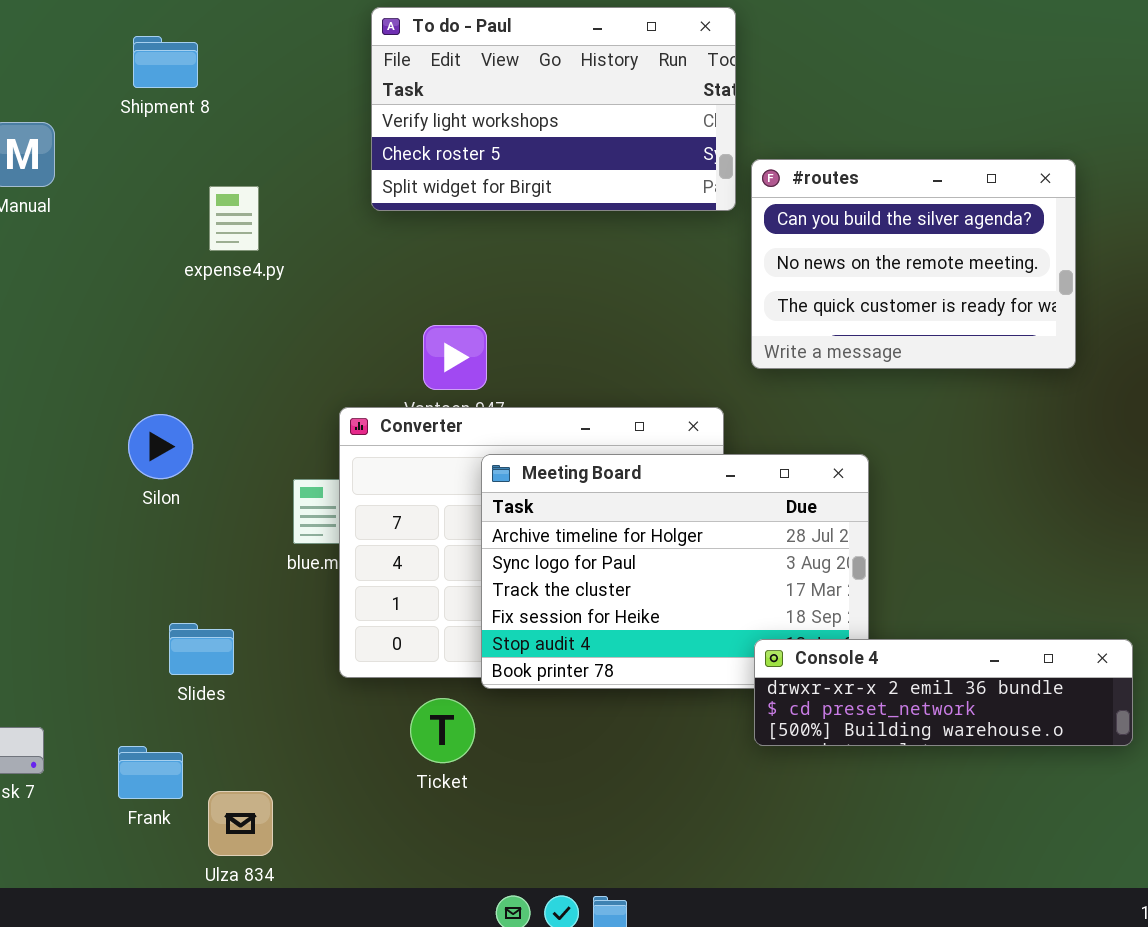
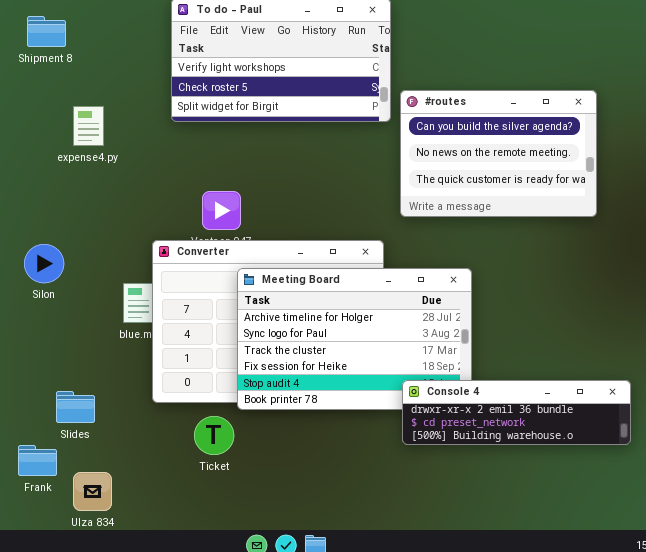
Slides: [169,623,234,675] -> [56,391,95,423], moved

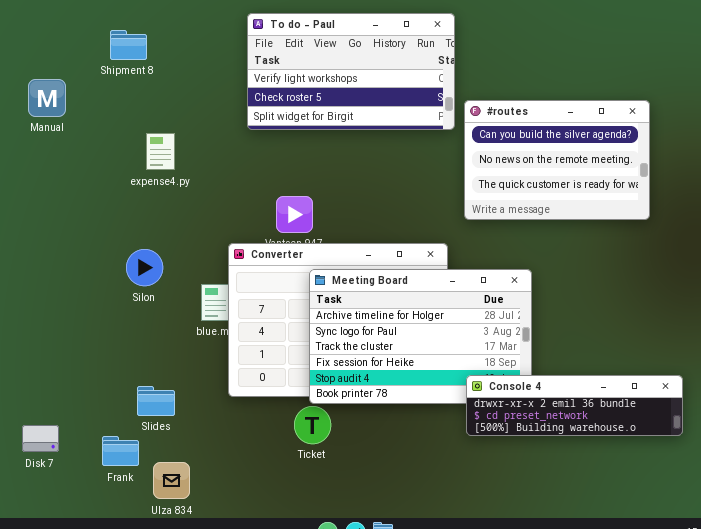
expense4.py: [73,106,104,146] -> [146,133,175,170], moved
Silon: [24,244,64,283] -> [126,249,163,286], moved
Ticket: [194,416,234,455] -> [294,406,331,444], moved

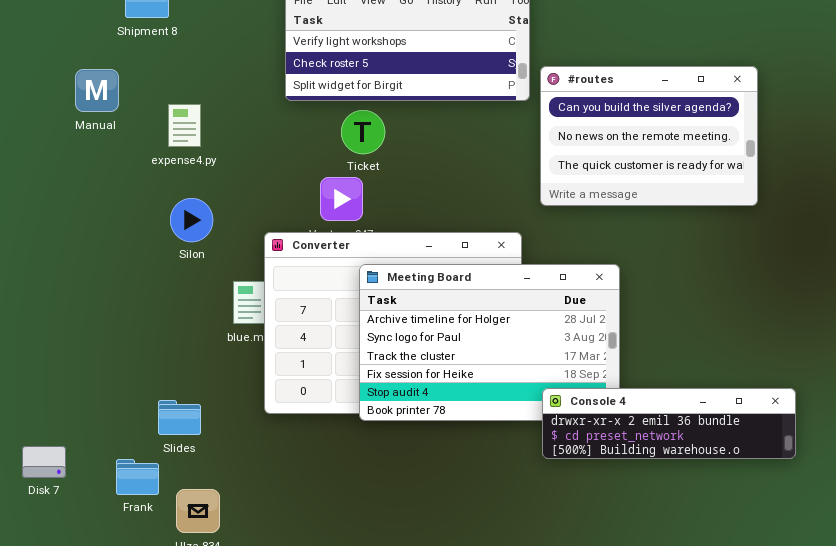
Manual: [28,79,66,117] -> [75,69,119,112], moved
Silon: [126,249,163,286] -> [170,198,213,242], moved
Ticket: [294,406,331,444] -> [341,110,385,154], moved

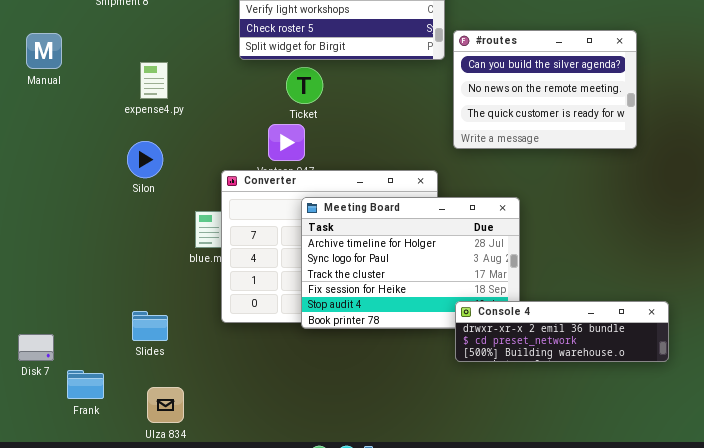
Manual: [75,69,119,112] -> [26,33,62,69], moved
Silon: [170,198,213,242] -> [127,141,163,178], moved
Disk 7: [22,446,66,478] -> [18,334,54,361], moved
Frank: [116,459,159,495] -> [67,370,104,399], moved

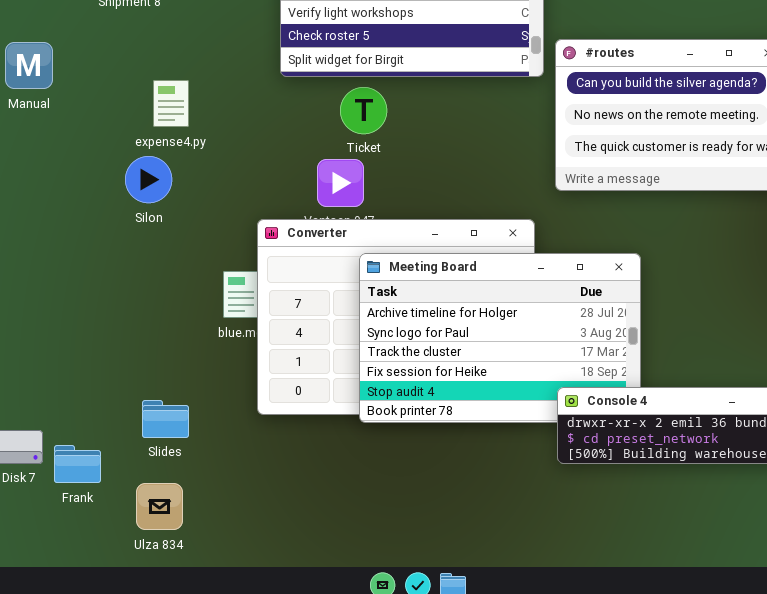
Silon: [127,141,163,178] -> [125,156,172,203], moved
Frank: [67,370,104,399] -> [54,445,101,483], moved
Ulza 834: [147,387,184,423] -> [136,483,183,530], moved

